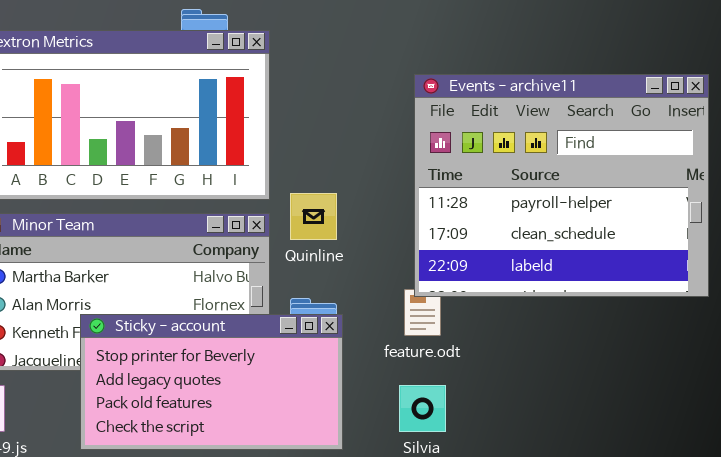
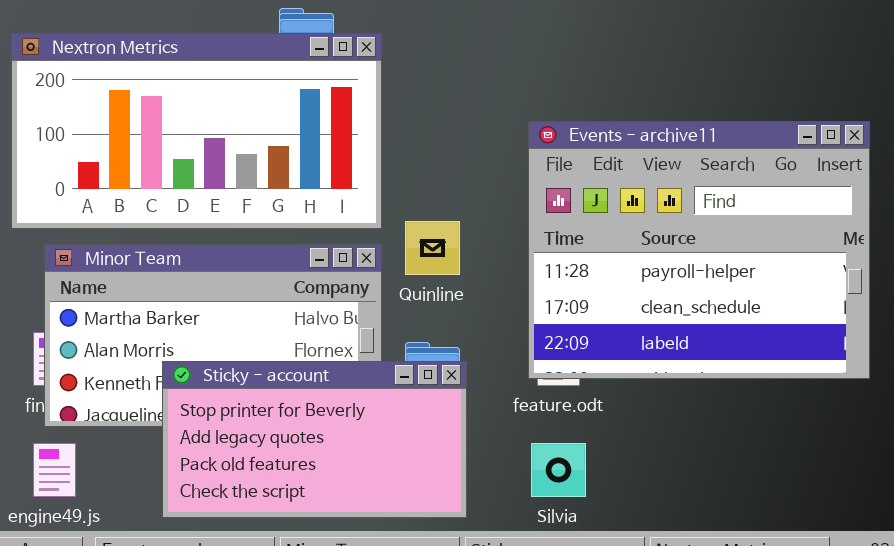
Events - archive11: [414,74,709,297] -> [528,121,870,379], moved

